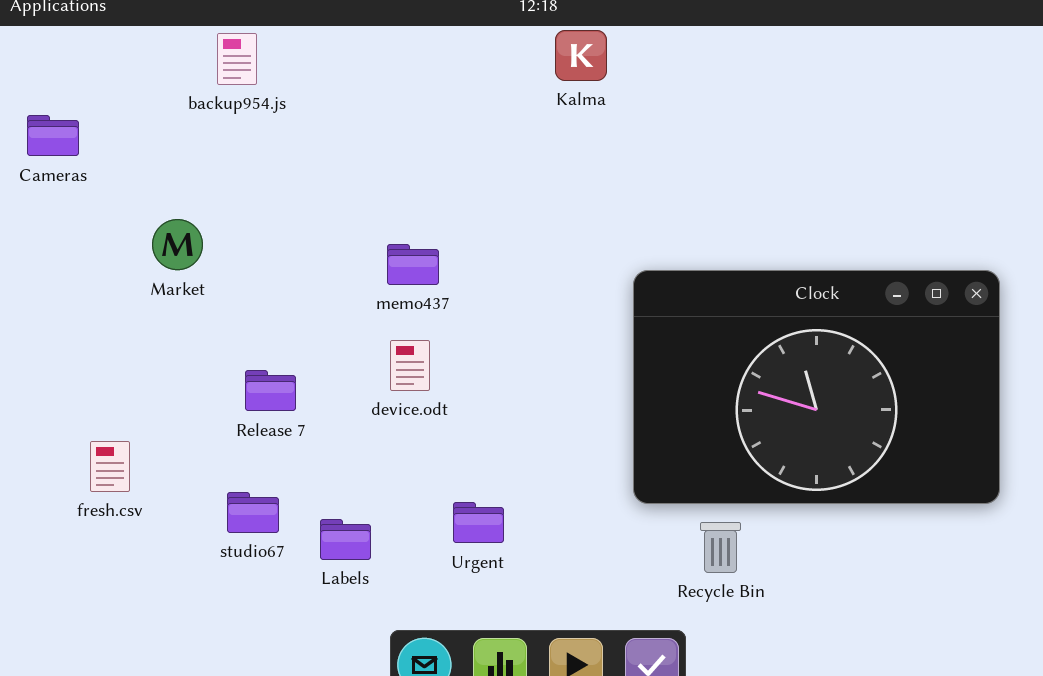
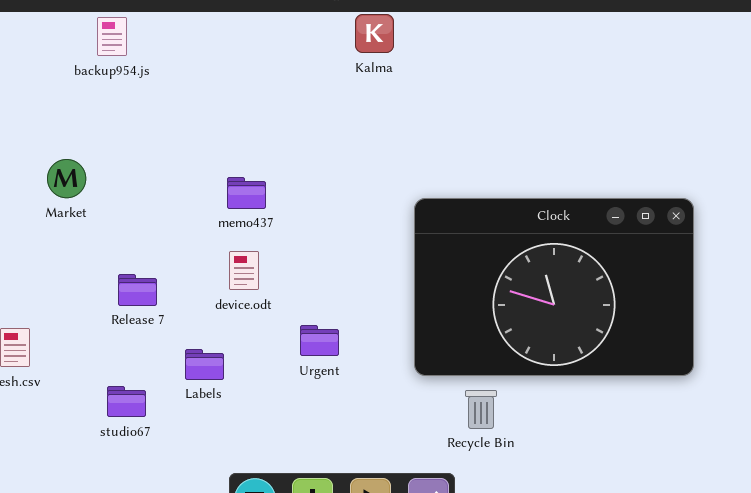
studio67: [227,492,279,533] -> [107,386,146,417], moved
Urgent: [453,502,504,543] -> [300,325,339,356], moved
Labels: [320,519,371,560] -> [185,349,224,380], moved

